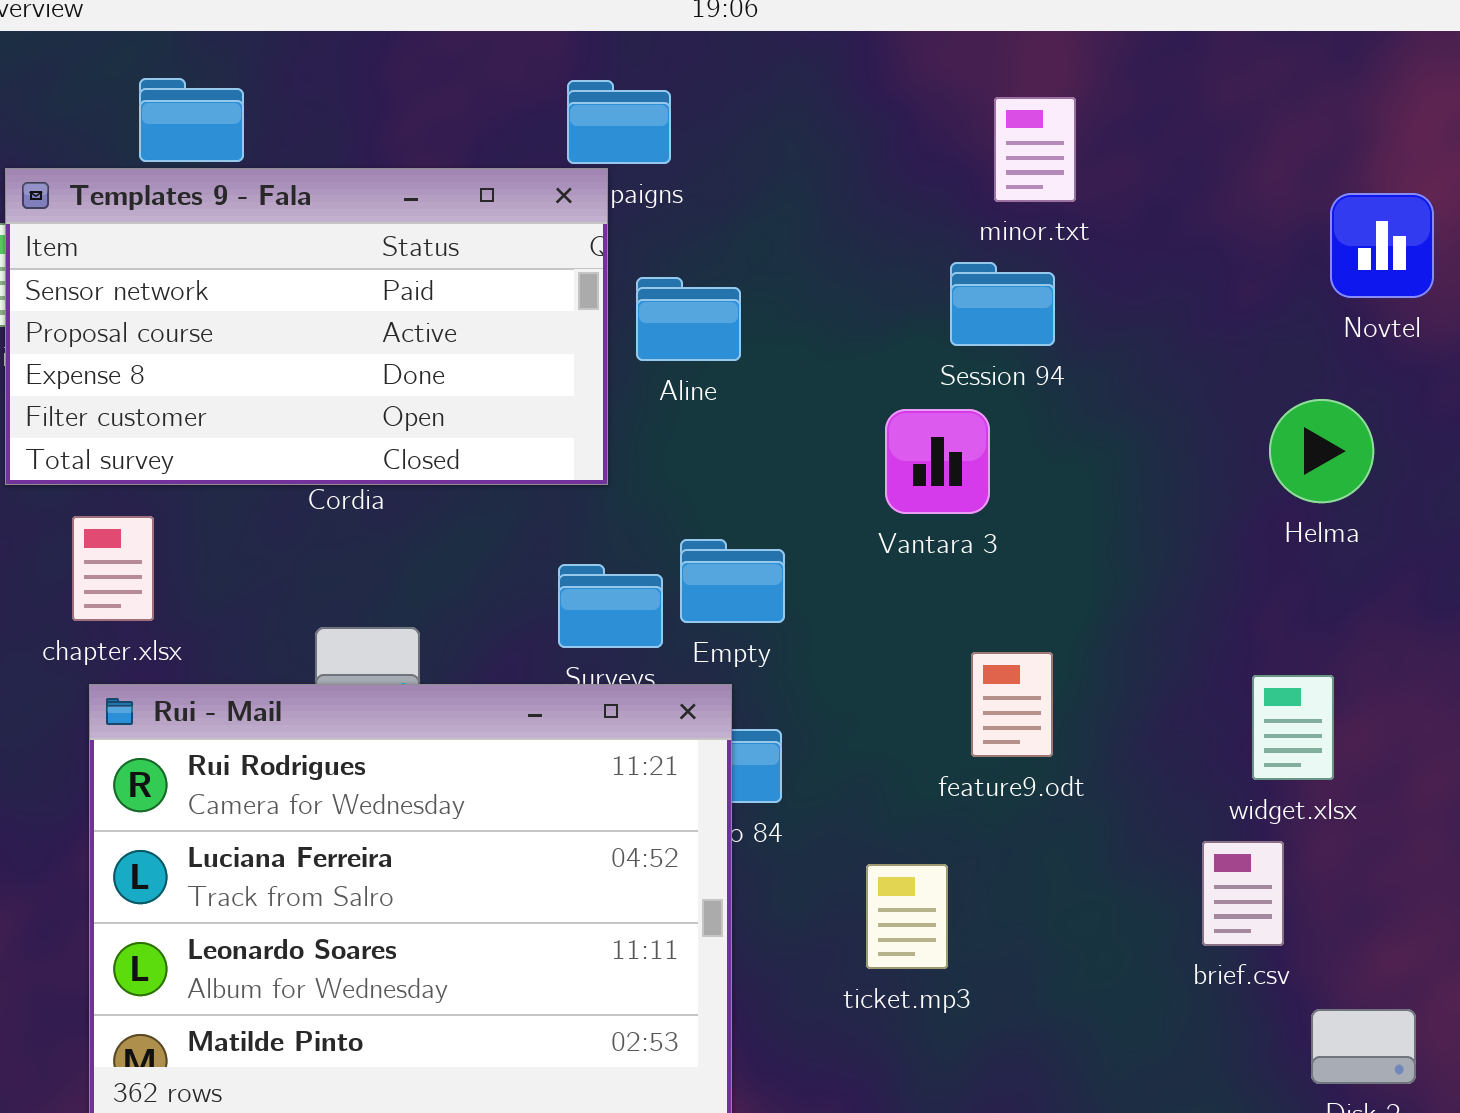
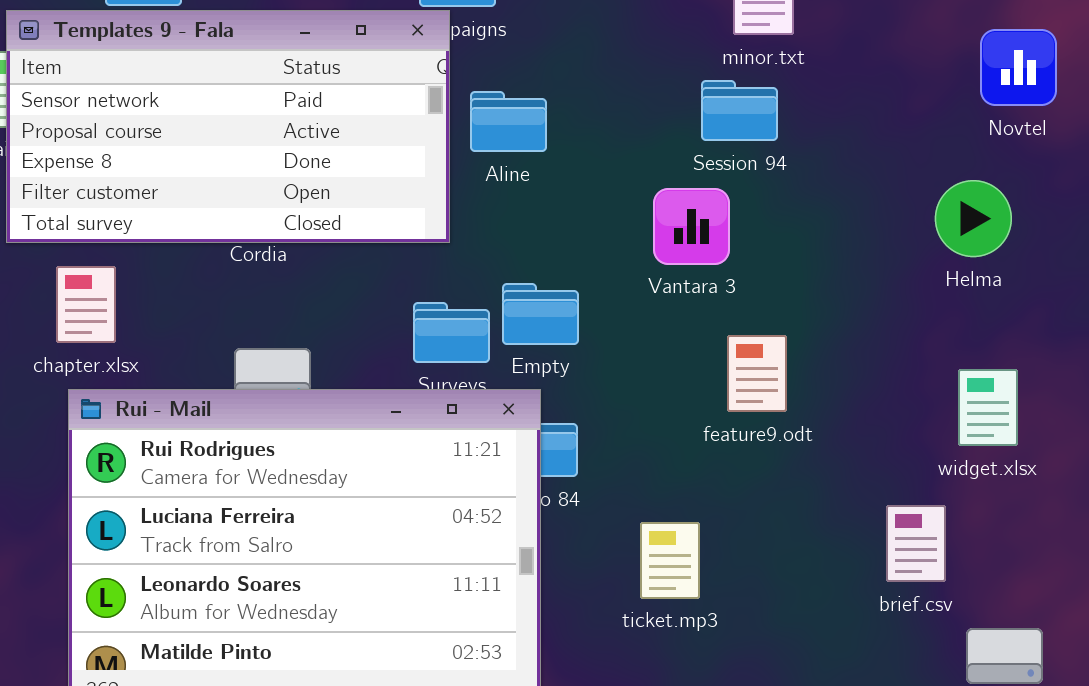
feature9.odt: [971,652,1053,757] -> [727,335,787,412], moved
widget.xlsx: [1252,675,1334,780] -> [958,369,1018,446], moved

